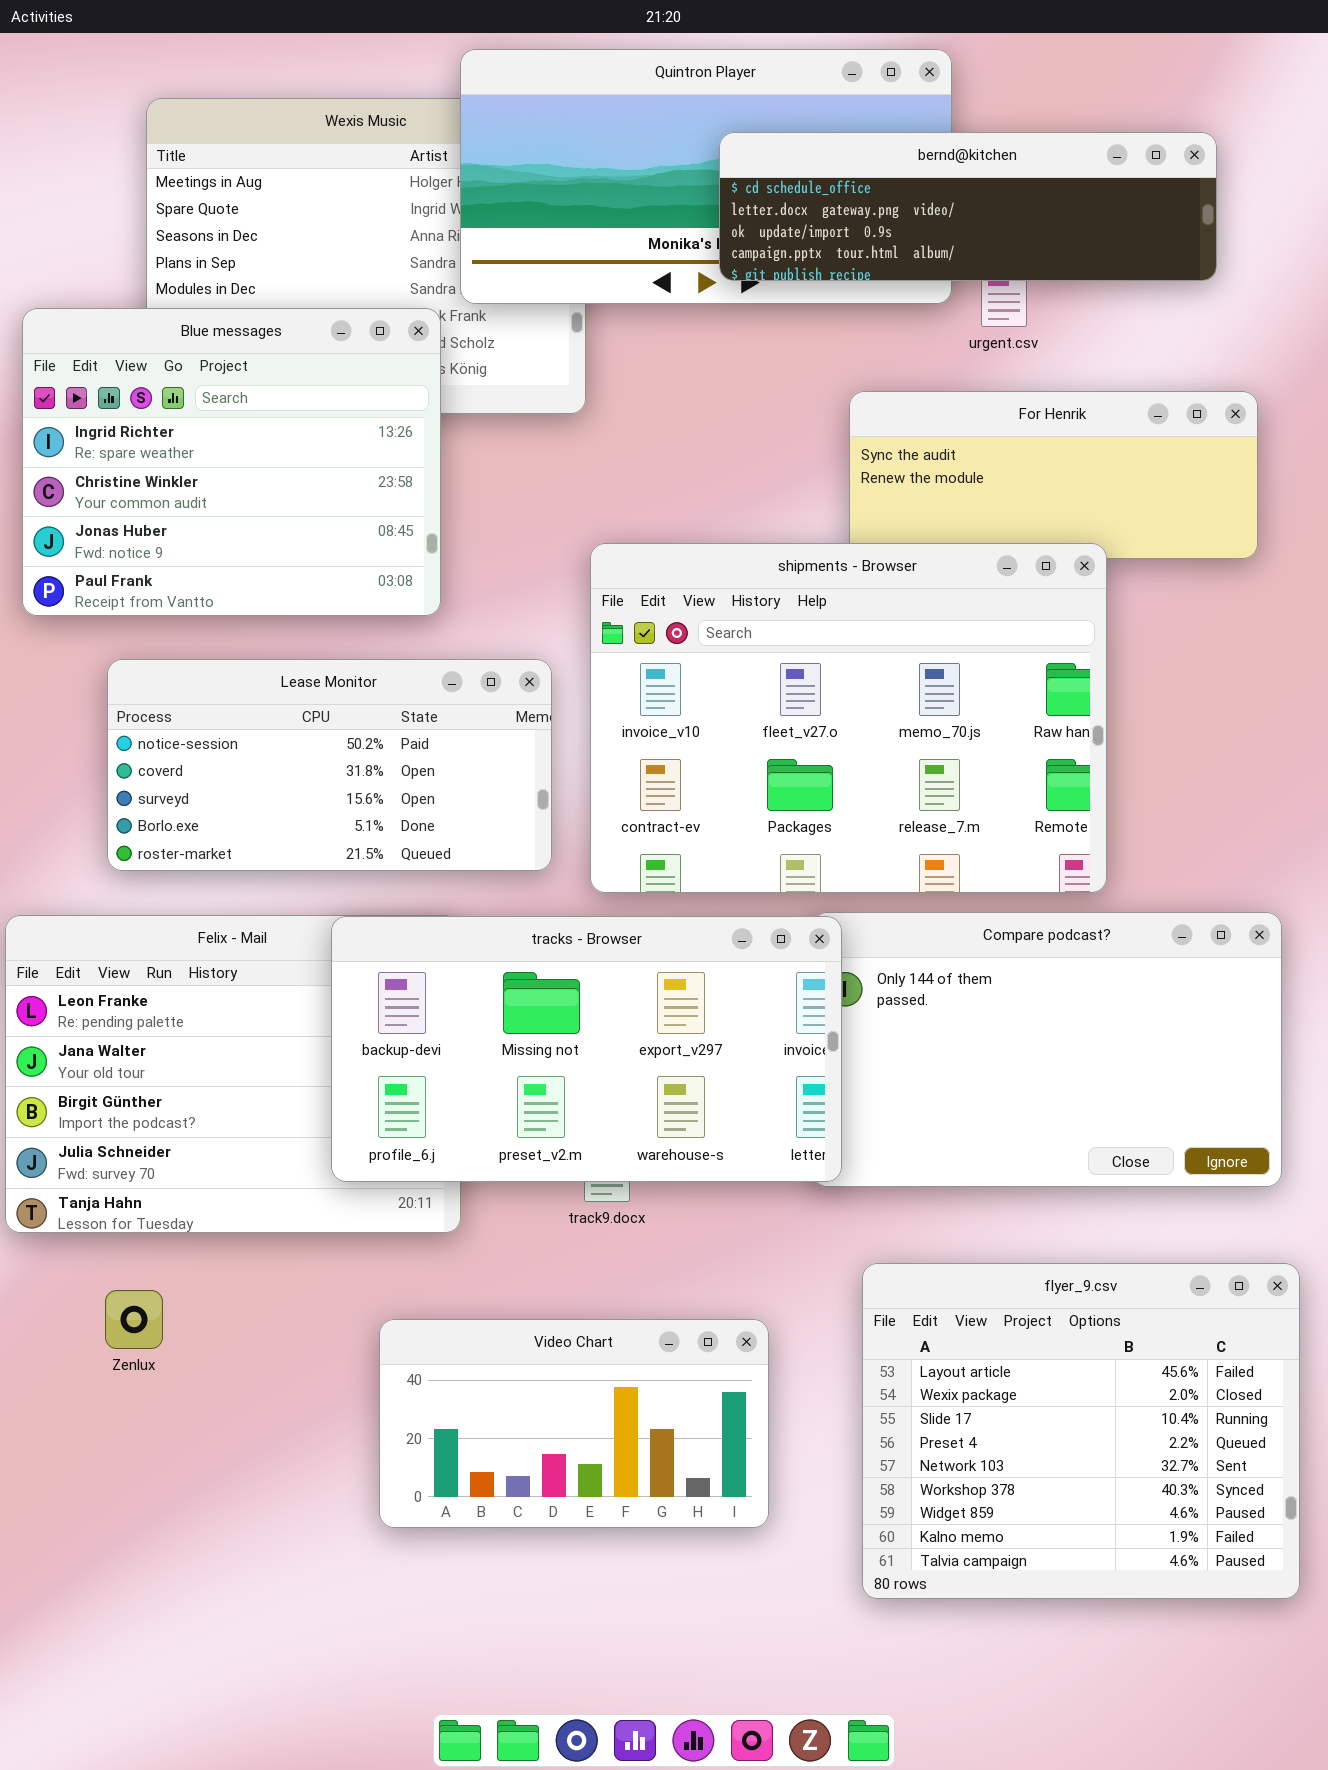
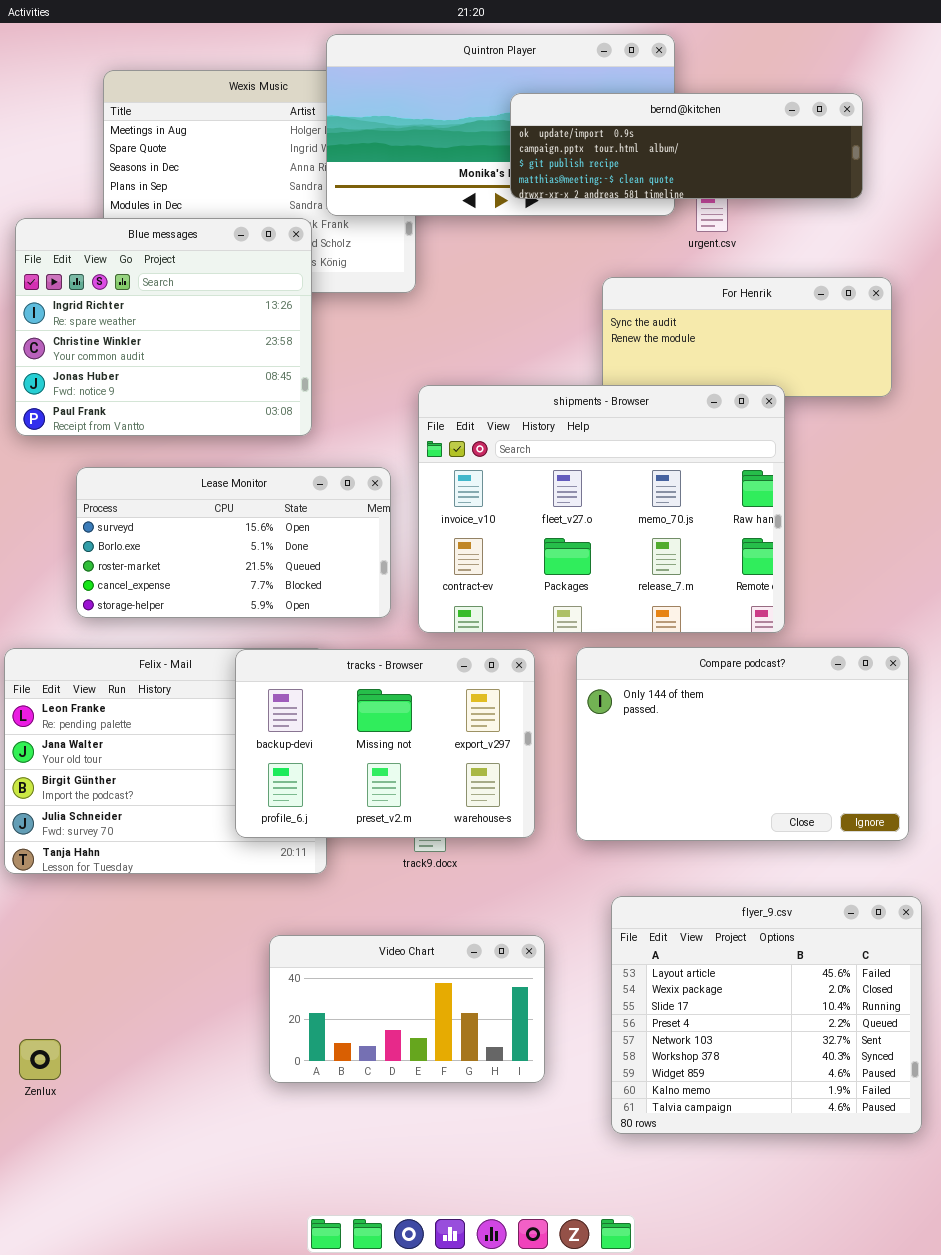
bernd@kitchen: [719,132,1217,281] -> [510,93,863,199], scrolled down 2 rows
Lease Monitor: [107,659,552,871] -> [76,467,391,618], scrolled down 2 rows
tracks - Browser: [331,916,842,1182] -> [235,649,535,838], resized
Zenlux: [105,1290,163,1349] -> [19,1039,61,1080], moved

